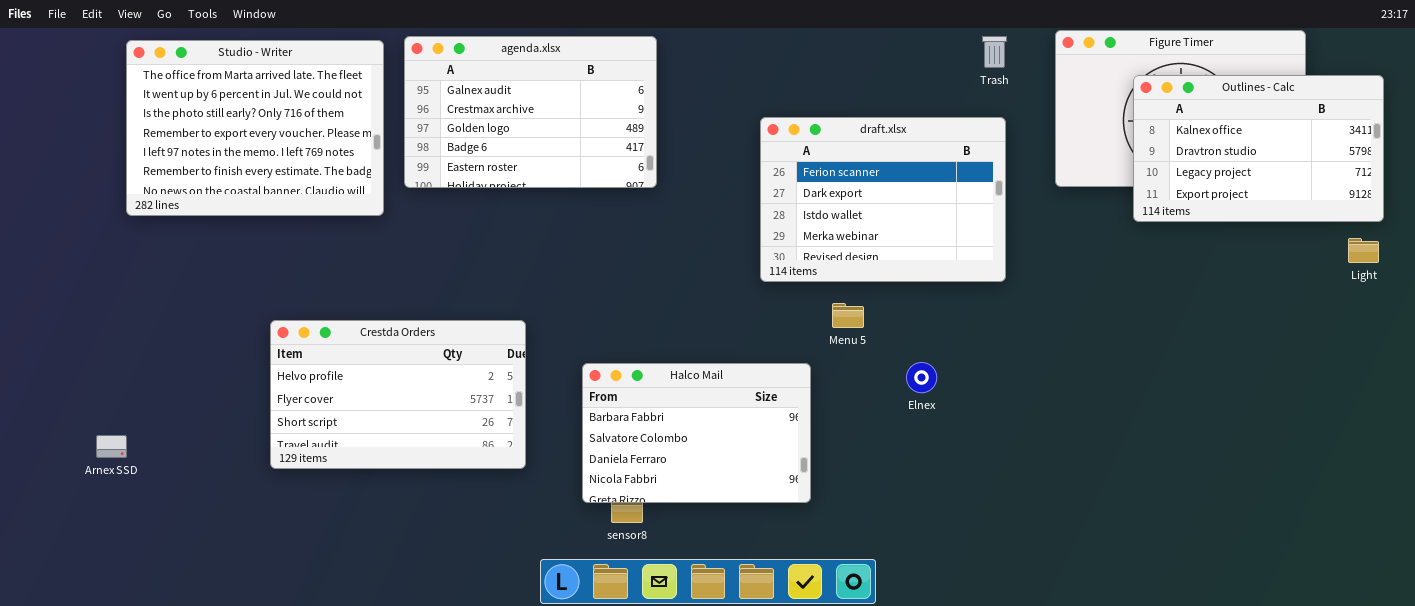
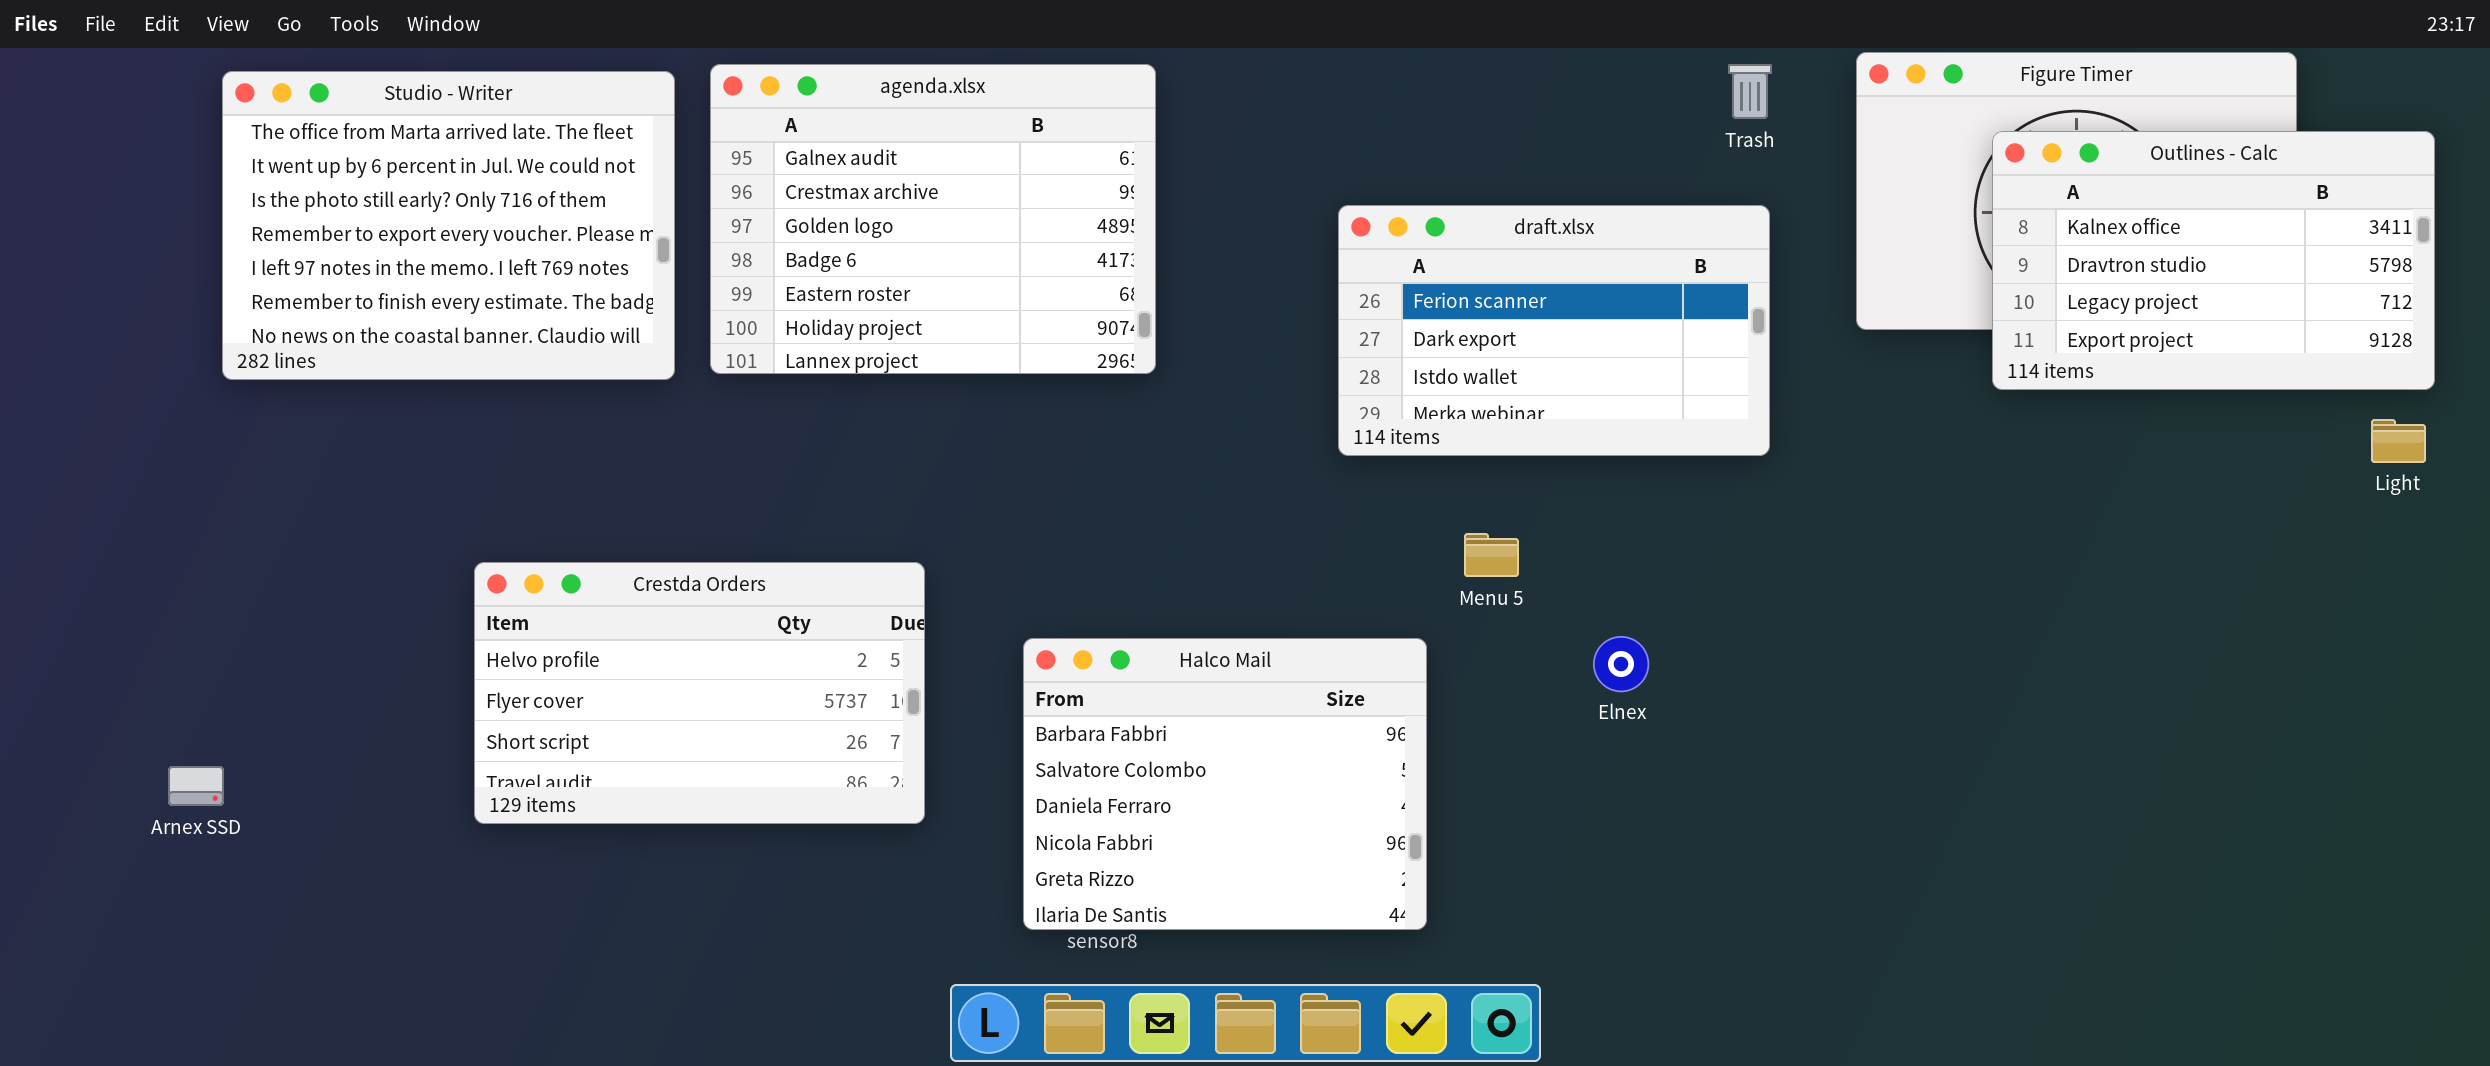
agenda.xlsx: [404,36,657,188] -> [710,64,1156,374], resized
draft.xlsx: [760,117,1006,282] -> [1338,205,1770,456], resized
Halco Mail: [582,363,811,503] -> [1023,638,1427,930], resized

